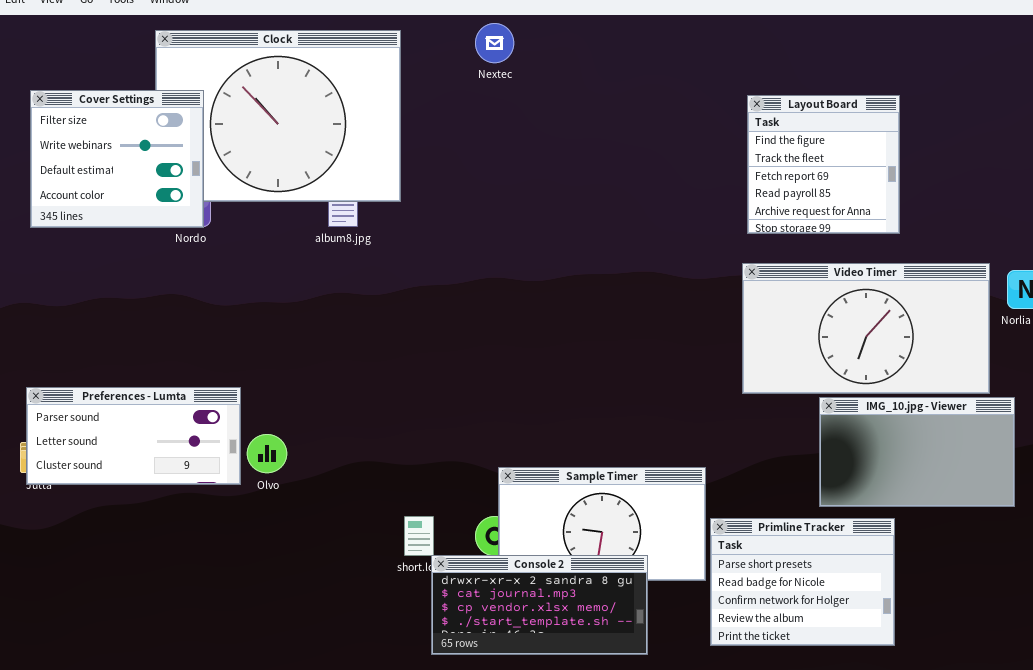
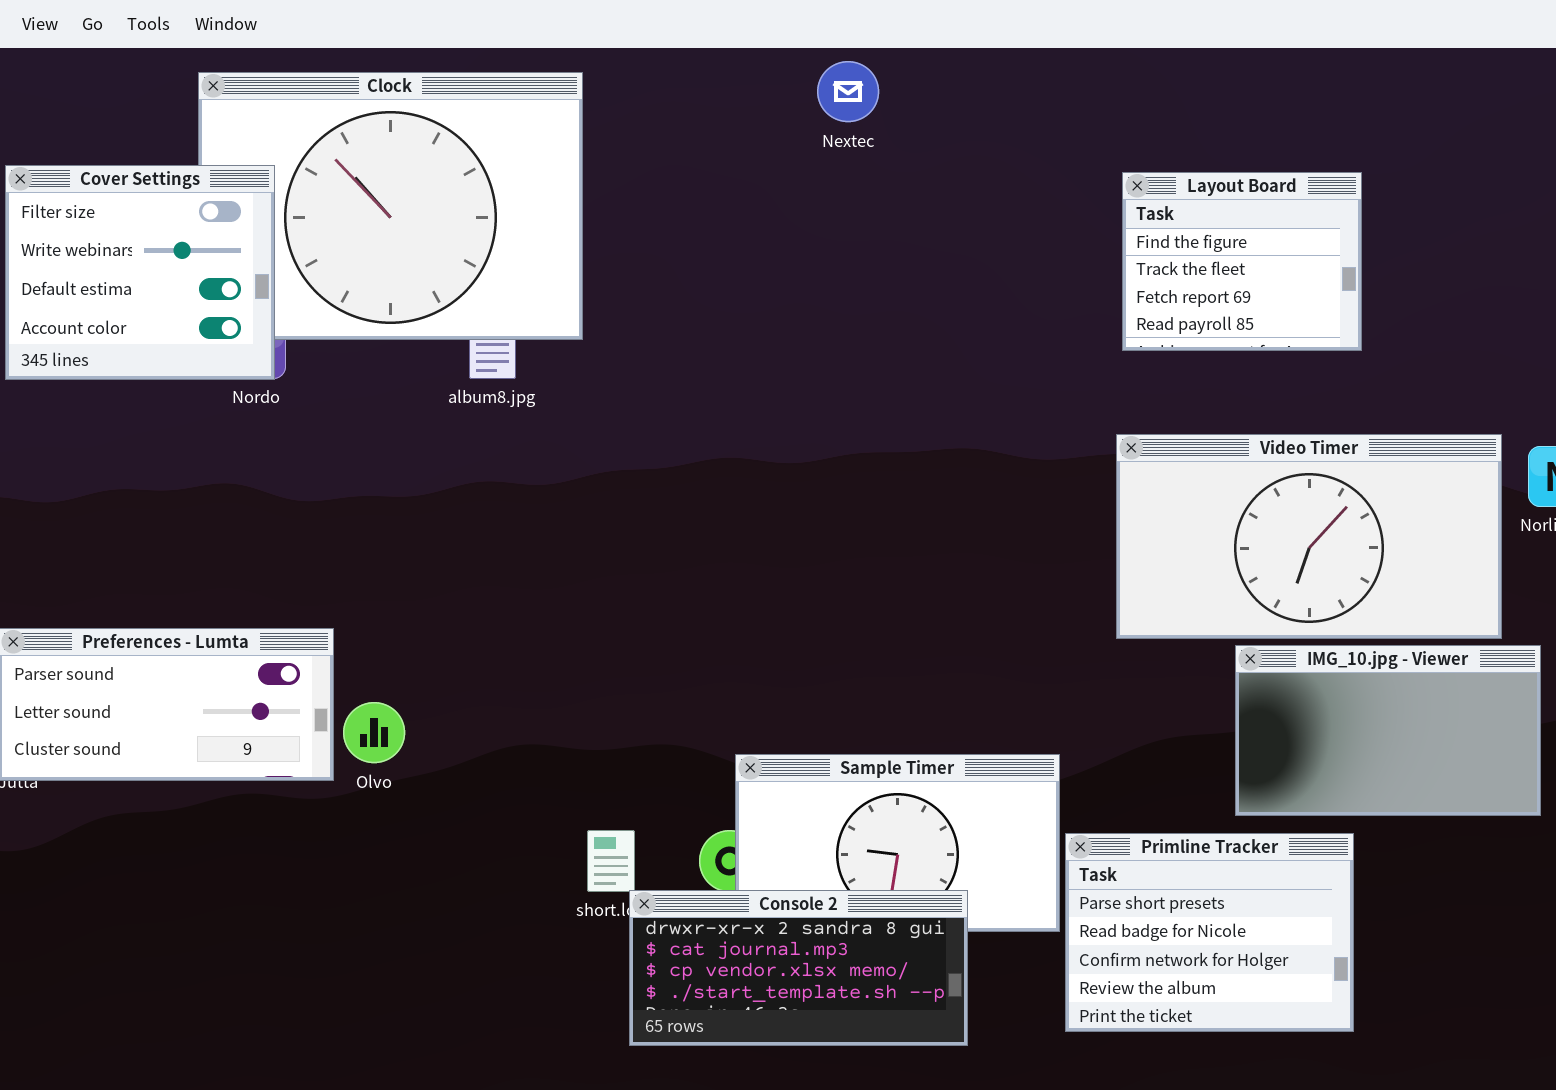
Nextec: [475,23,514,63] -> [817,61,879,122], moved
Layout Board: [747,95,900,234] -> [1122,172,1362,351], resized

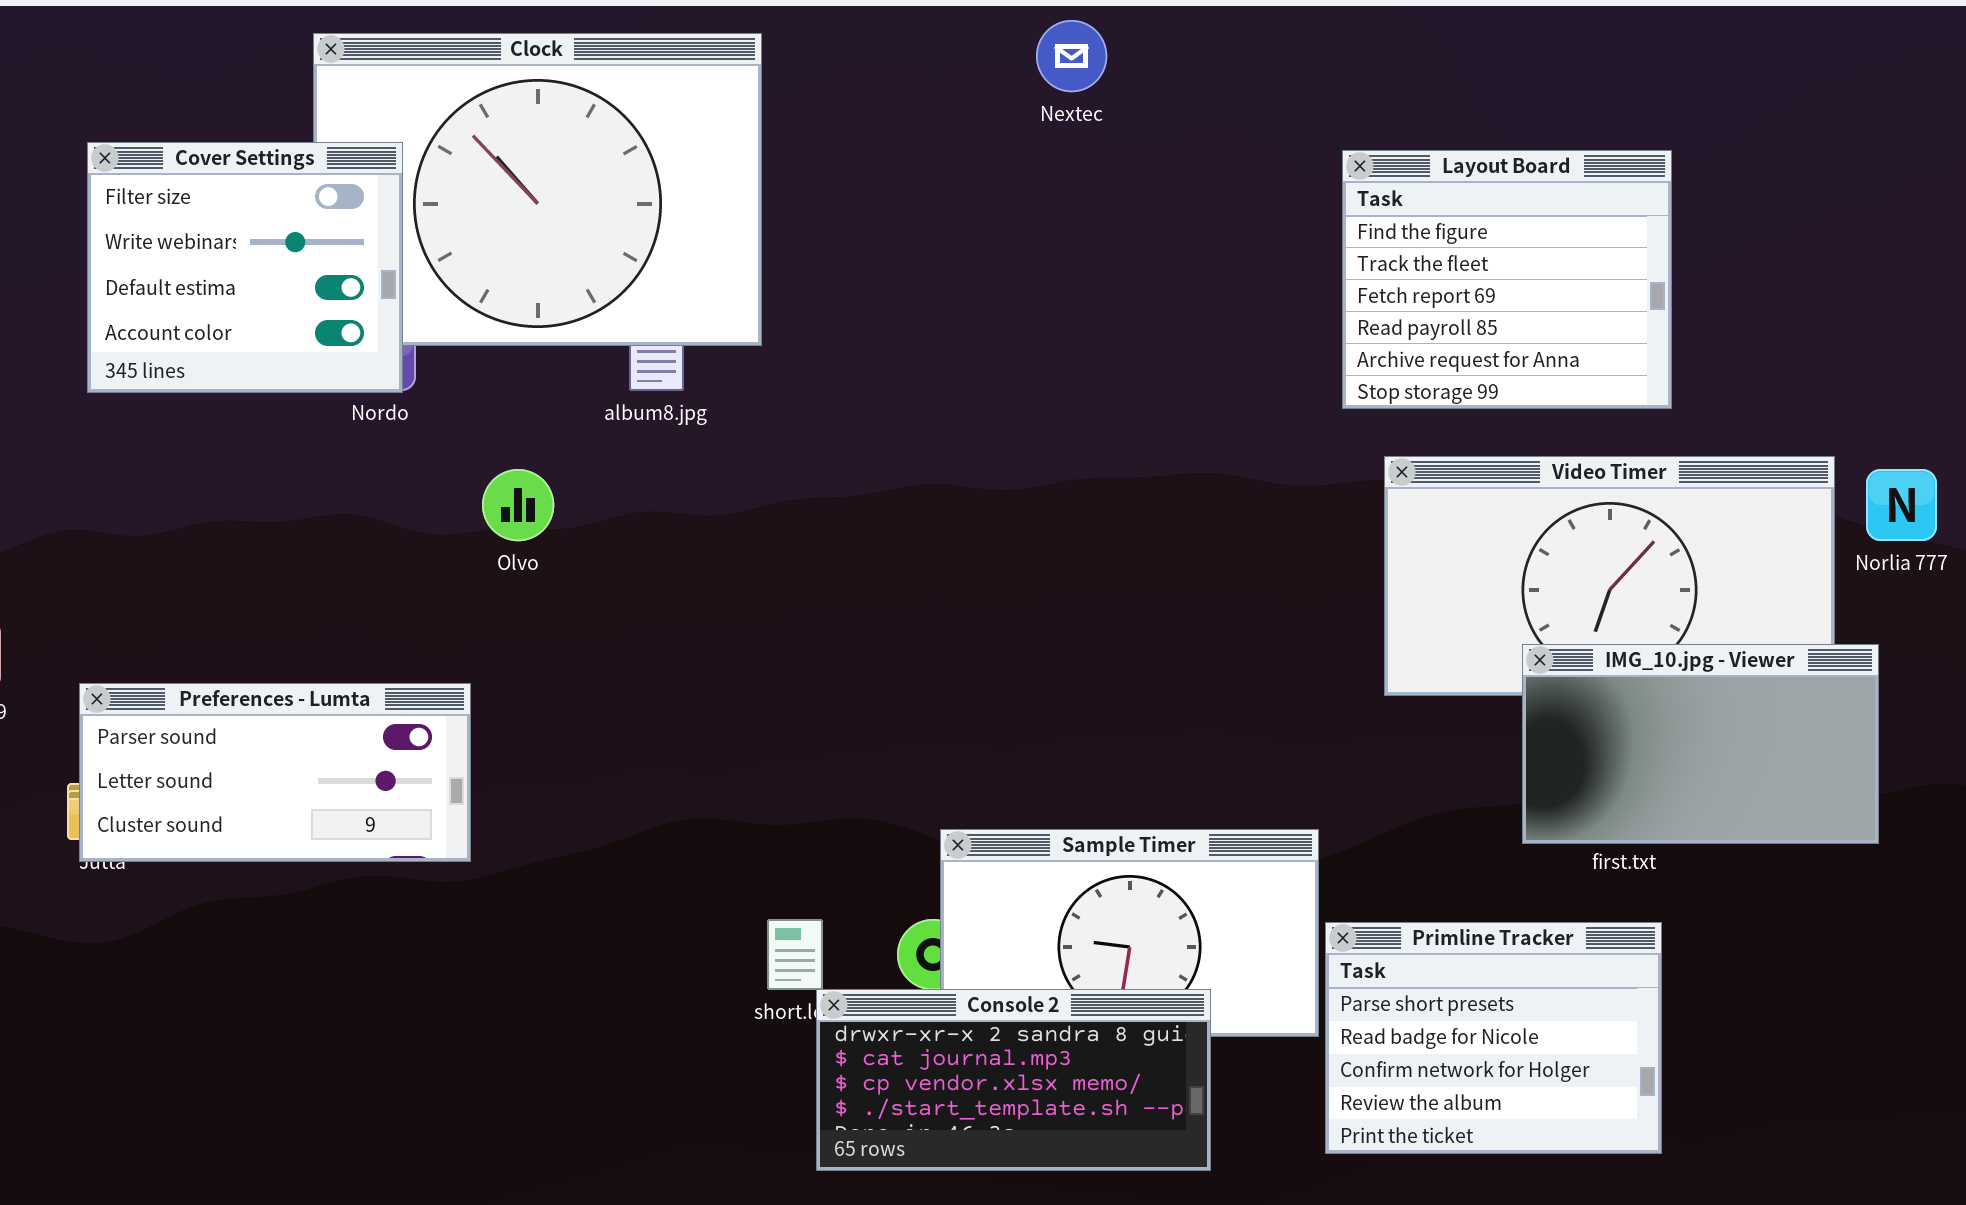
Layout Board: [1122,172,1362,351] -> [1342,150,1672,409], resized
IMG_10.jpg - Viewer: [1235,645,1541,816] -> [1522,644,1879,844], moved
Olvo: [343,702,405,763] -> [482,469,554,541], moved

